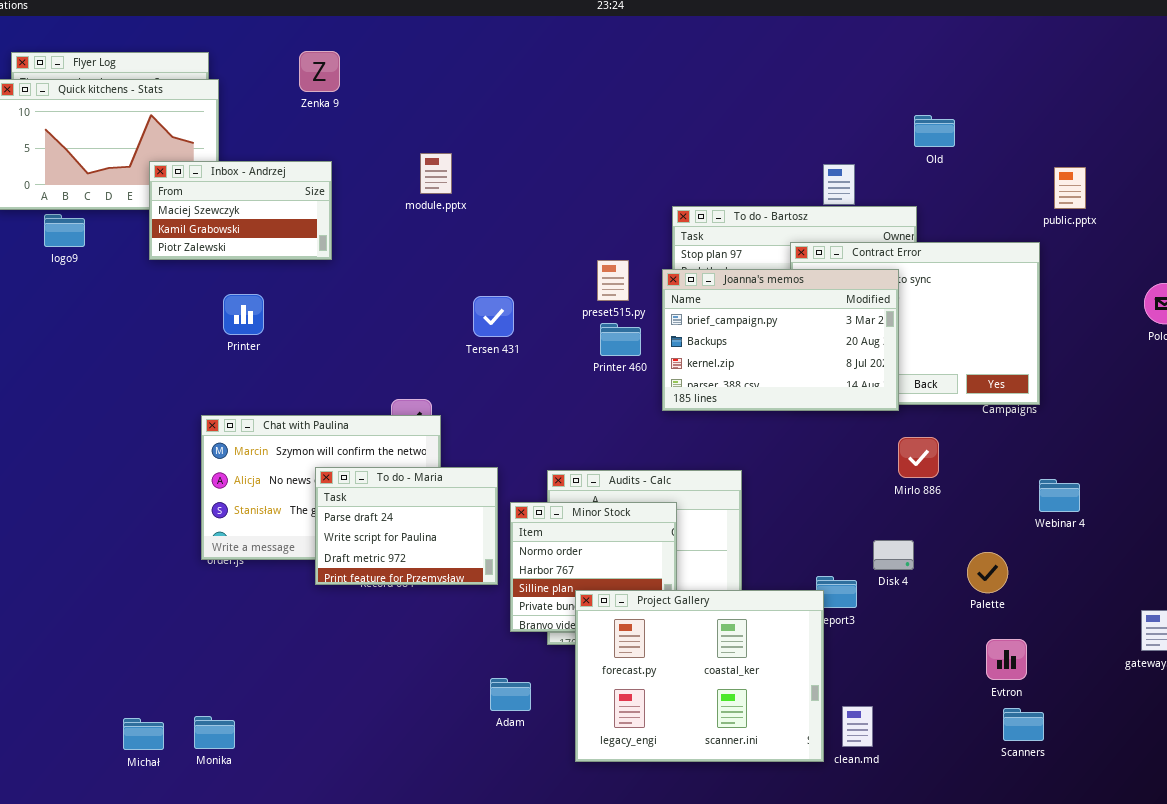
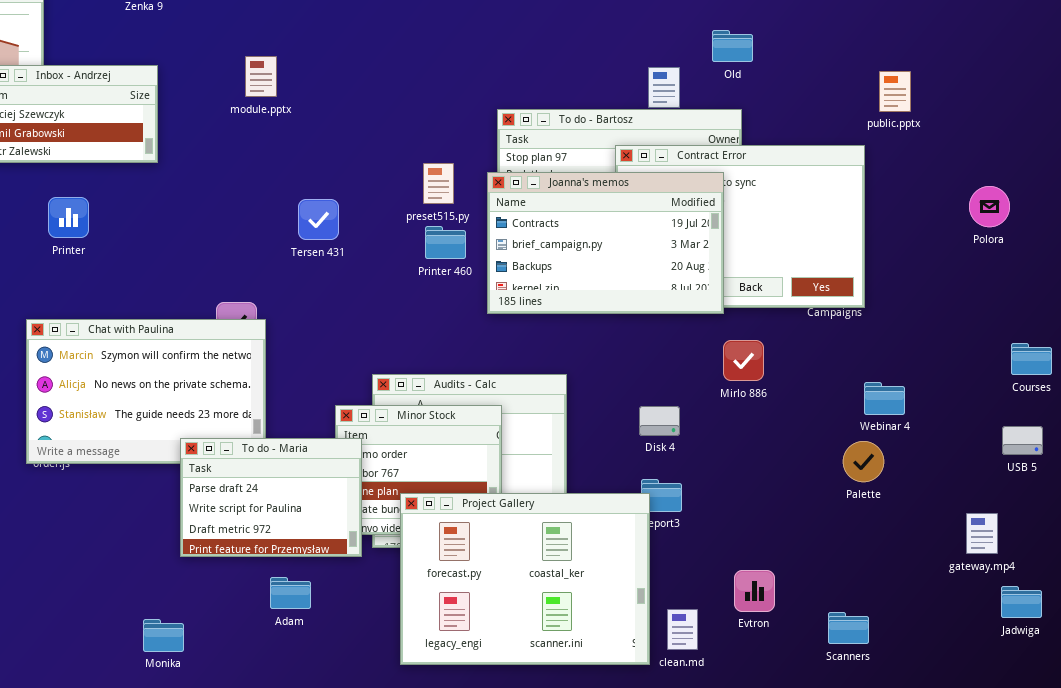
Old: [914,115,955,147] -> [712,30,753,62], moved
Joanna's memos: [662,269,899,411] -> [487,172,724,314], scrolled up 1 row
To do - Maria: [315,467,498,585] -> [180,438,362,557], moved
Disk 4: [873,540,914,570] -> [639,406,680,436], moved
Palette: [967,552,1008,593] -> [843,441,884,482], moved
Evtron: [986,639,1027,680] -> [734,570,775,612], moved
Adam: [490,678,531,711] -> [270,577,311,609], moved
Monika: [194,716,235,749] -> [143,619,184,652], moved

